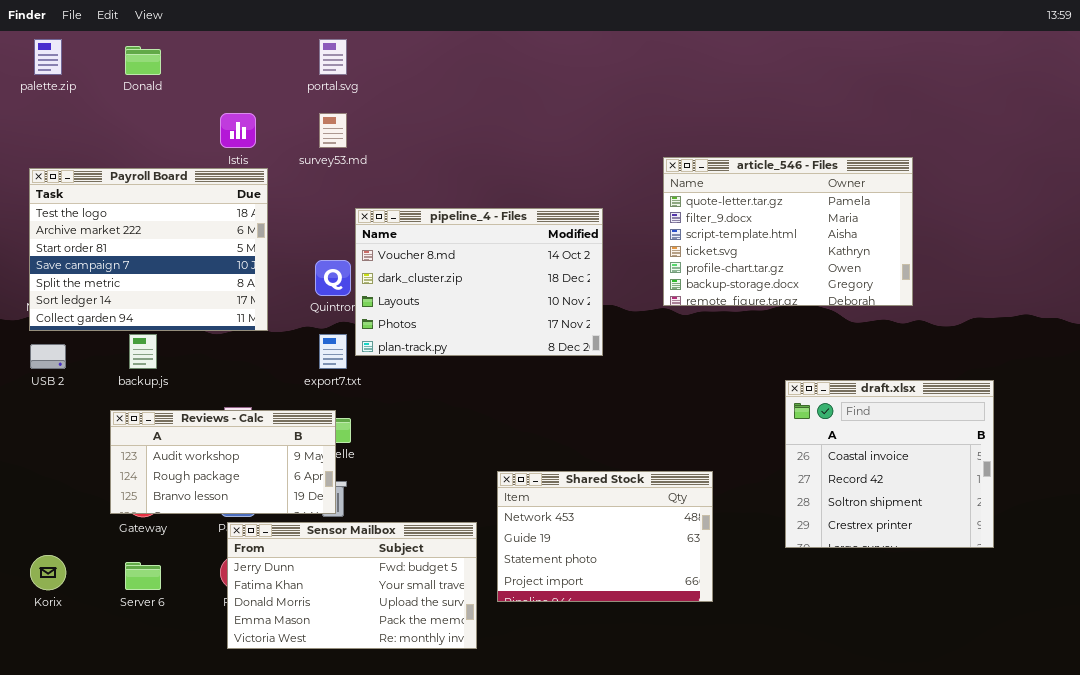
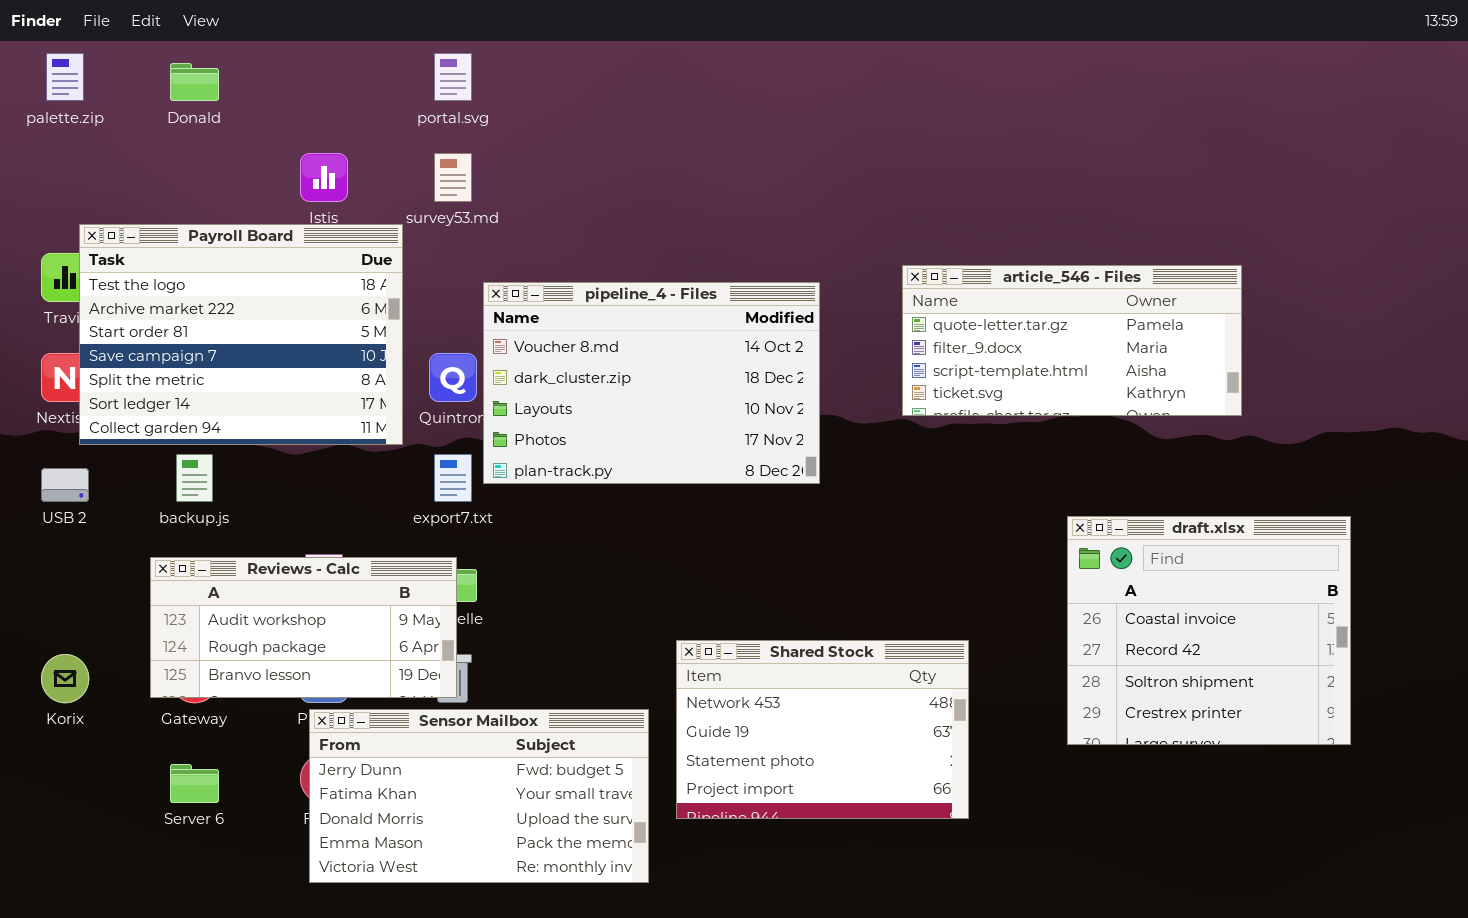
article_546 - Files: [663,157,913,306] -> [902,265,1242,416], resized
Payroll Board: [29,168,268,331] -> [79,224,403,445], moved
Korix: [30,555,66,590] -> [41,654,89,703], moved

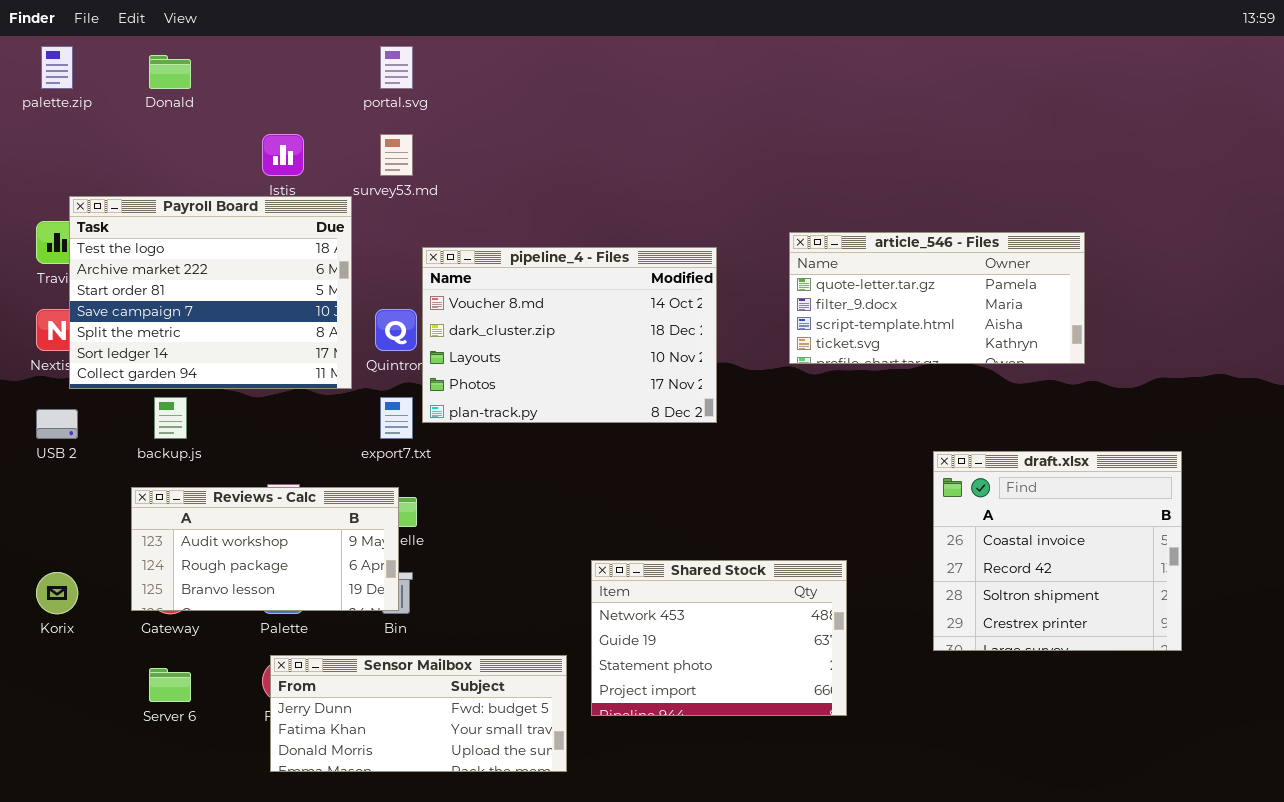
Sensor Mailbox: [309,709,649,883] -> [270,655,567,772], resized

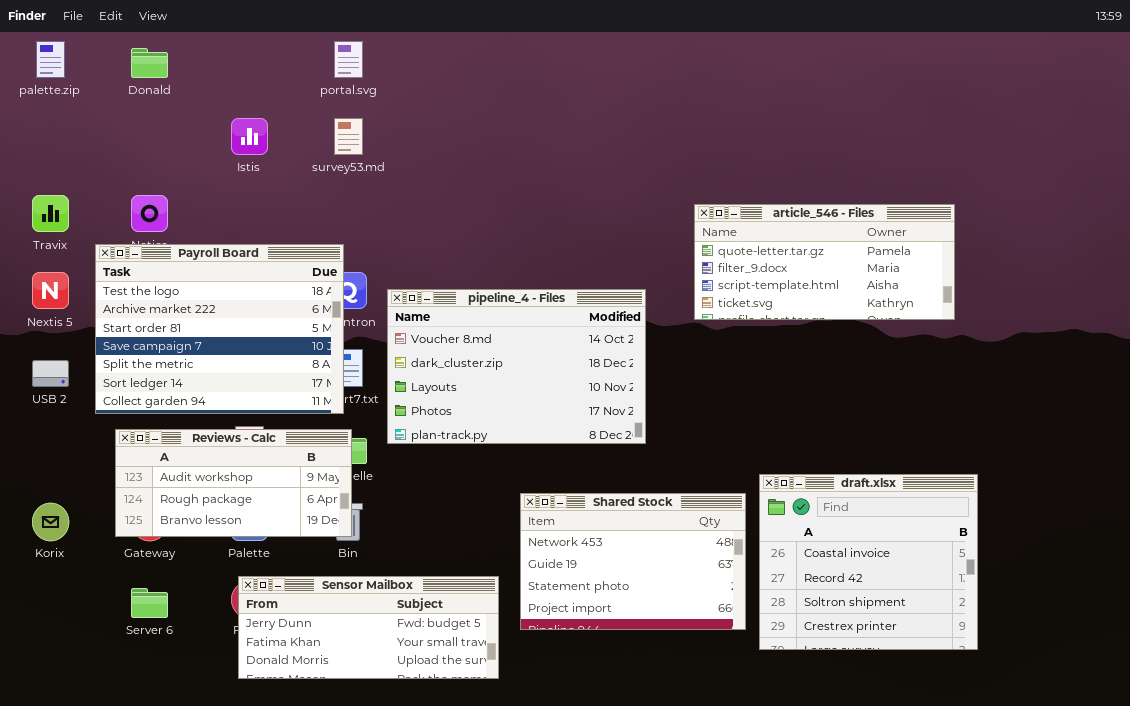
Payroll Board: [69,196,352,389] -> [95,244,344,414], moved
pipeline_4 - Files: [422,247,717,423] -> [387,289,646,444], moved
draft.xlsx: [933,451,1182,651] -> [759,474,978,650], moved

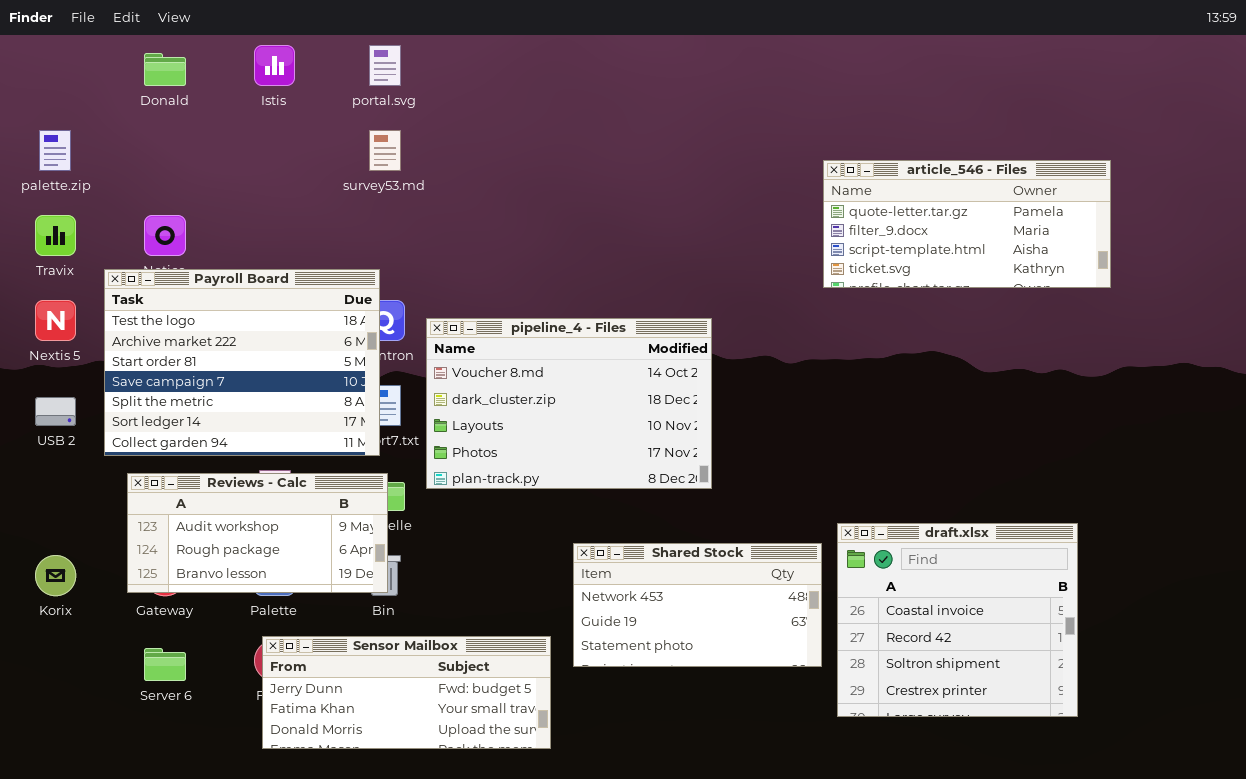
palette.zip: [36,41,65,78] -> [39,130,71,171], moved
Istis: [231,118,268,155] -> [254,45,295,86], moved
article_546 - Files: [694,204,955,320] -> [823,160,1111,288], moved
Shared Stock: [520,493,746,630] -> [573,543,822,667], resized

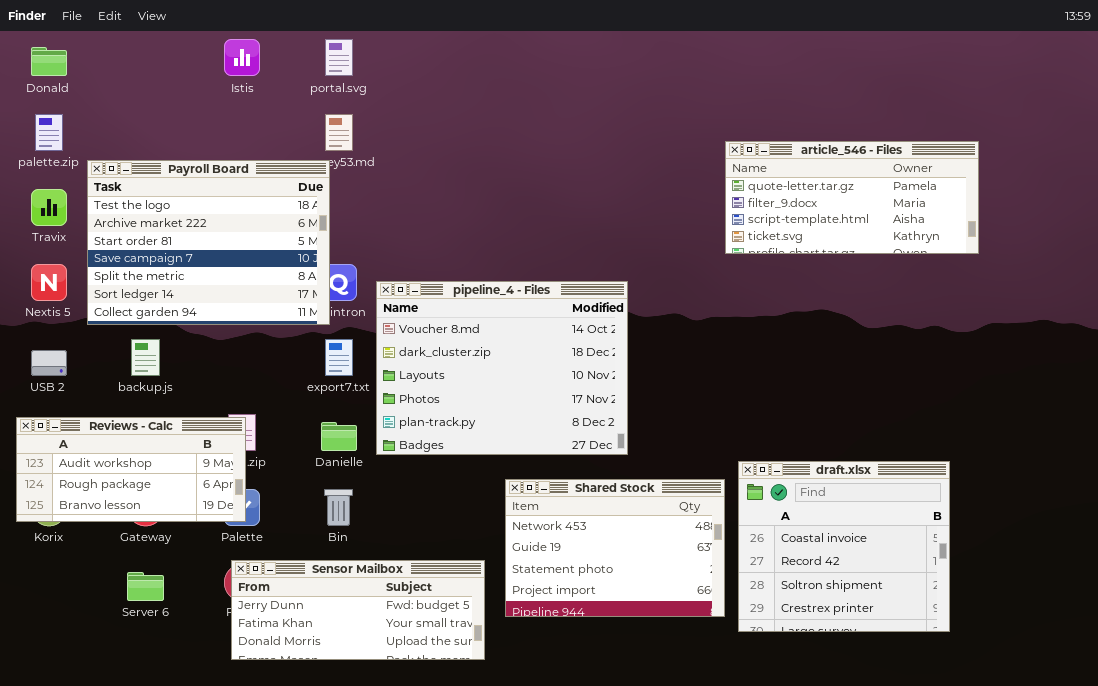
Donald: [144,53,186,86] -> [31,47,67,76], moved
Payroll Board: [104,269,380,456] -> [87,160,330,325], moved
pipeline_4 - Files: [426,318,712,489] -> [376,281,628,455], resized
Reviews - Calc: [127,473,388,593] -> [16,417,246,522], moved
Shared Stock: [573,543,822,667] -> [505,479,725,617], resized

